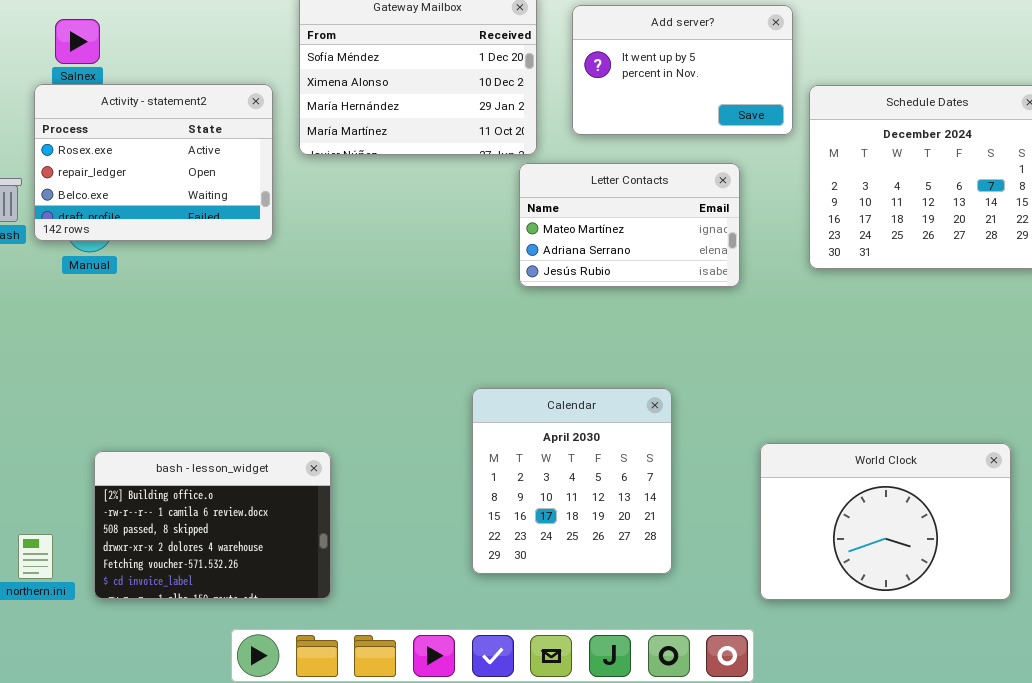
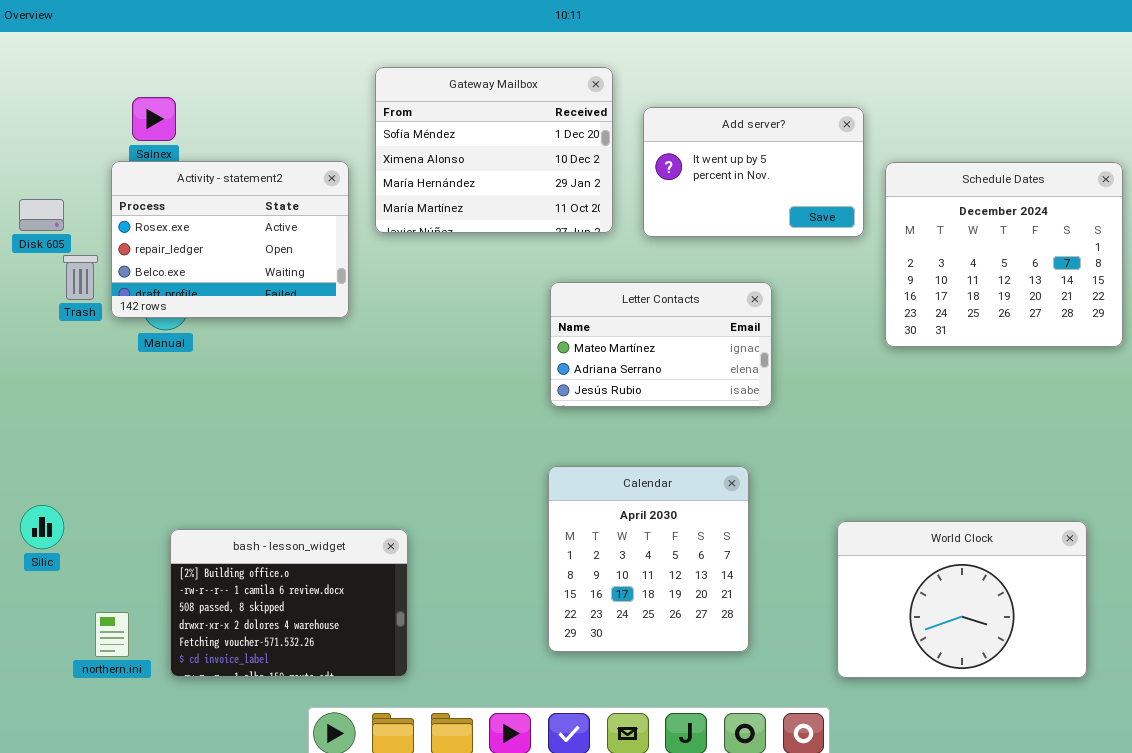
Add server?: [572,5,793,135] -> [643,107,864,237], moved
Letter Contacts: [519,163,740,287] -> [550,282,772,407], moved

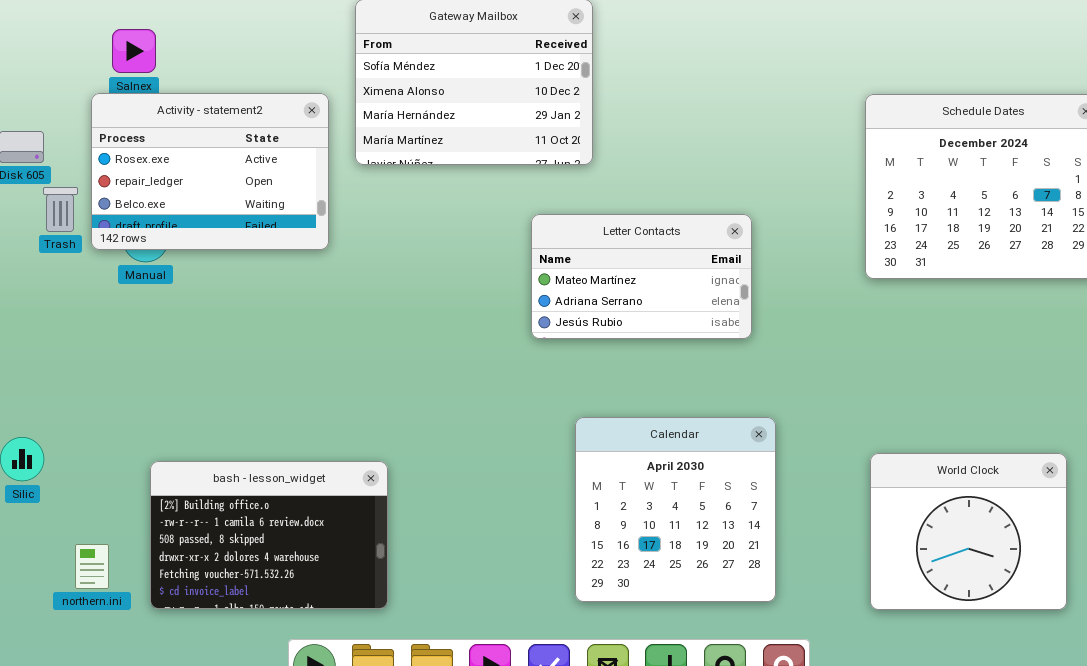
Add server?: [643,107,864,237] -> none, closed
Calendar: [548,466,749,652] -> [575,417,776,602], moved
World Clock: [837,521,1087,678] -> [870,453,1067,610], resized

